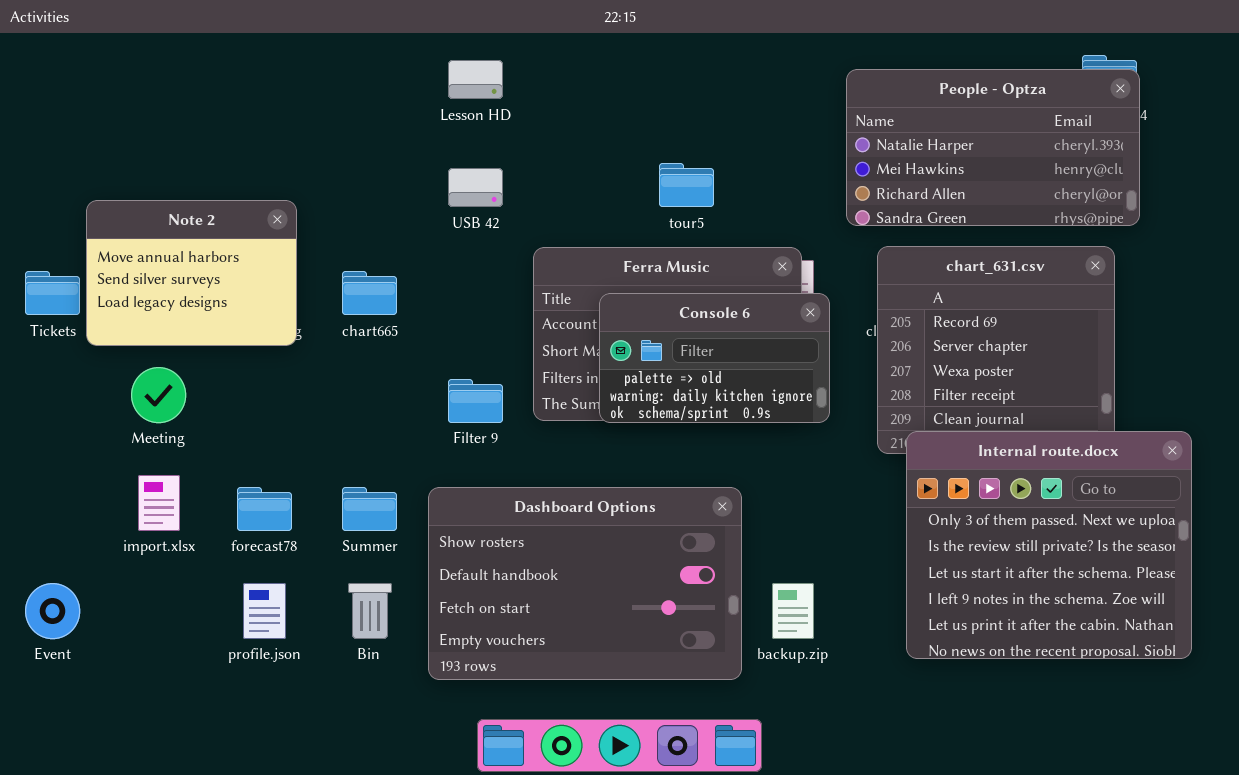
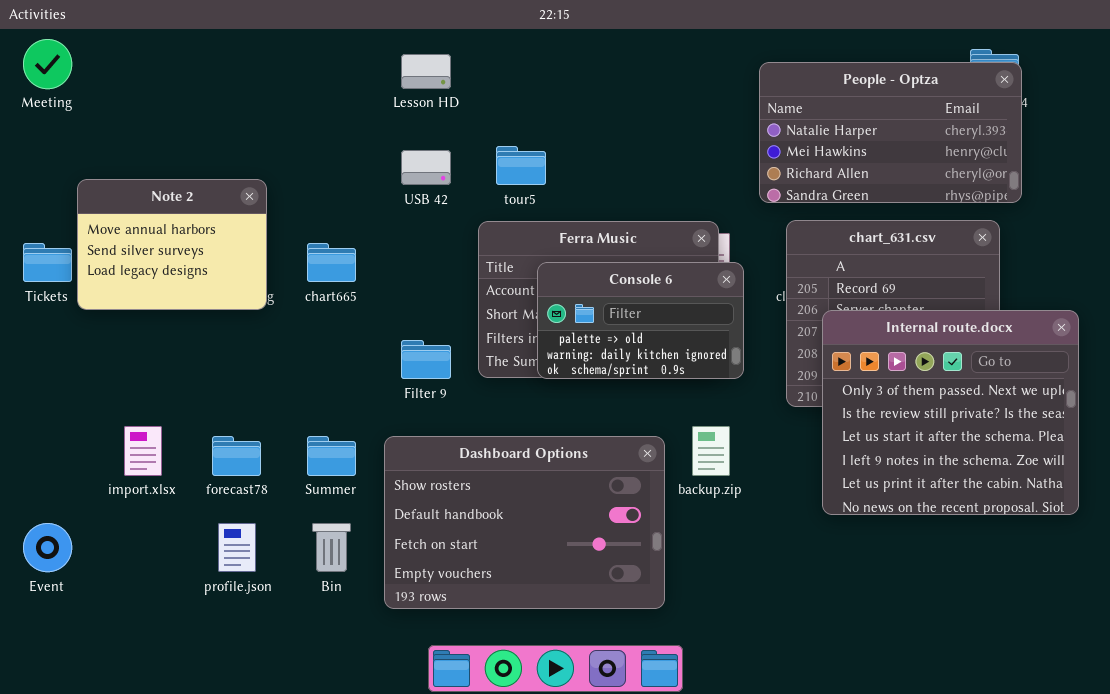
tour5: [659,163,714,207] -> [496,146,546,185], moved
Meeting: [131,367,186,423] -> [23,39,72,89], moved
Internal route.docx: [906,431,1192,659] -> [822,310,1079,515], moved
backup.zip: [772,583,814,639] -> [692,426,730,476], moved

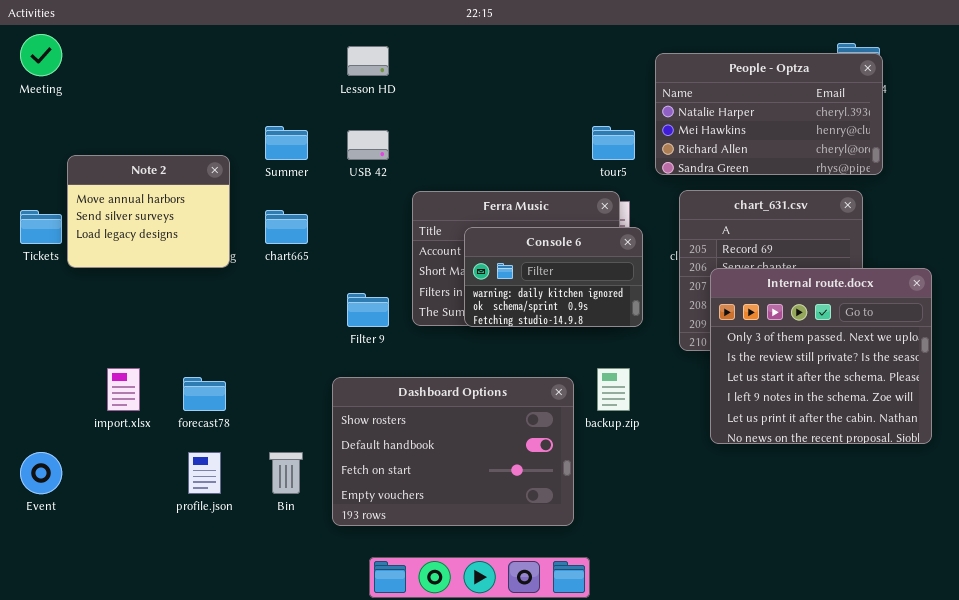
tour5: [496,146,546,185] -> [592,126,635,160], moved
Console 6: [537,262,744,379] -> [464,227,643,327], scrolled down 1 row
Summer: [307,436,356,476] -> [265,126,308,160], moved

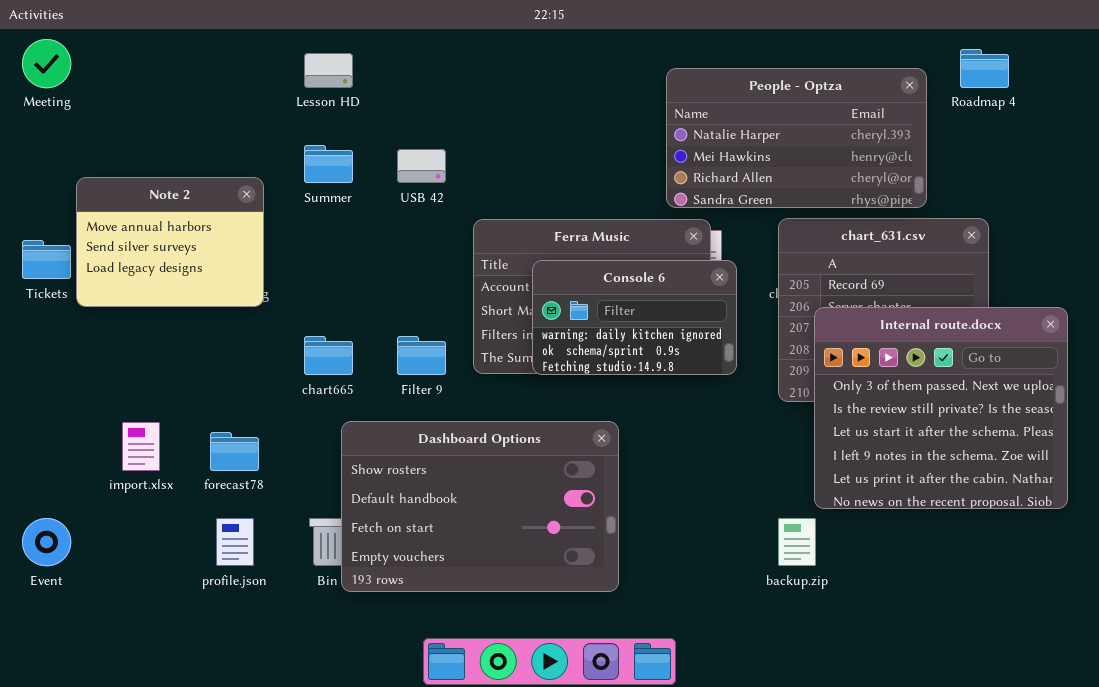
Lesson HD: [347,46,389,76] -> [304,53,353,88], moved
People - Optza: [655,53,883,175] -> [666,68,927,208], moved
chart665: [265,210,308,244] -> [304,336,353,375], moved
backup.zip: [597,368,630,411] -> [778,518,816,566], moved
Dashboard Options: [332,377,574,526] -> [341,421,619,592], moved

